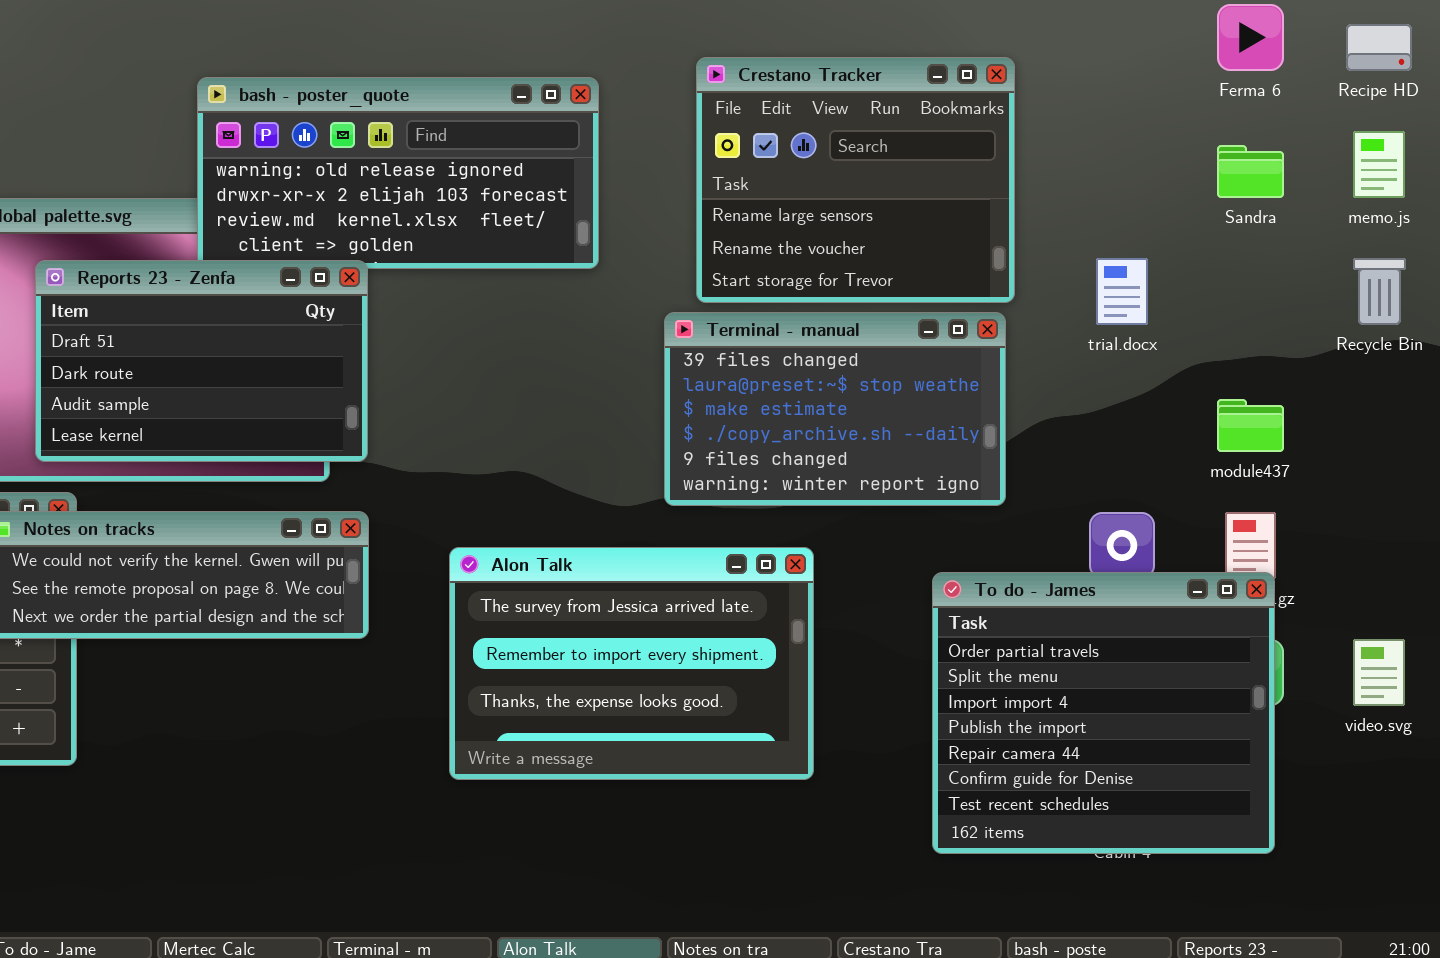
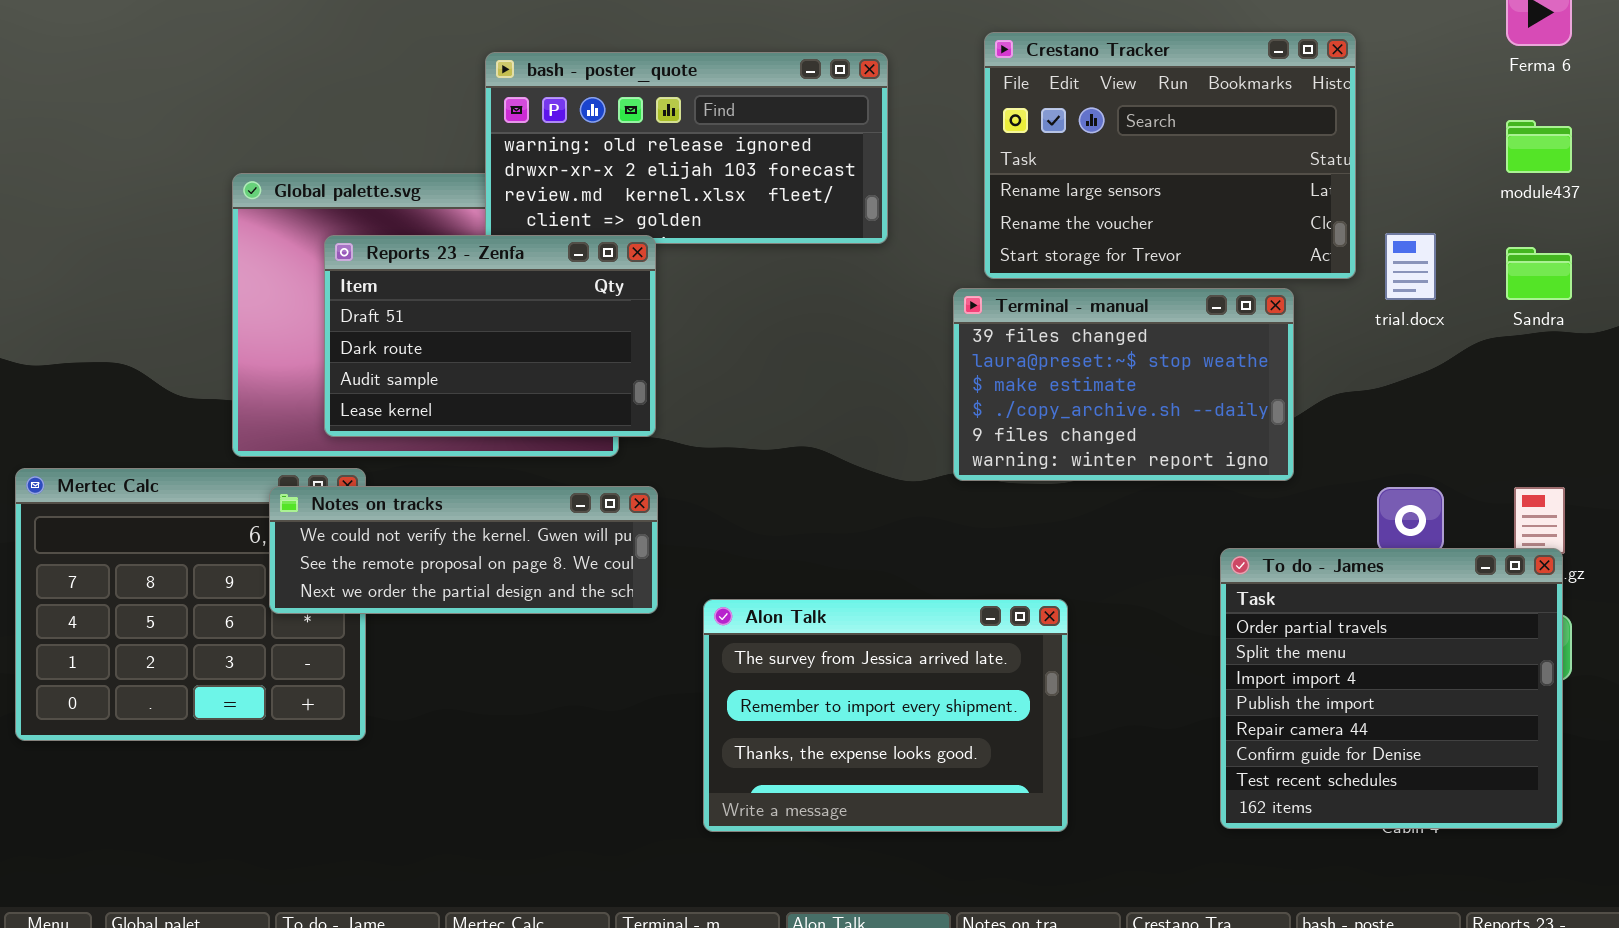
Crestano Tracker: [696,57,1015,303] -> [984,32,1356,279], resized
Sandra: [1217,145,1284,198] -> [1506,247,1572,300], moved
module437: [1217,399,1284,452] -> [1506,120,1572,173], moved
Alon Talk: [449,547,814,780] -> [703,599,1068,832], moved

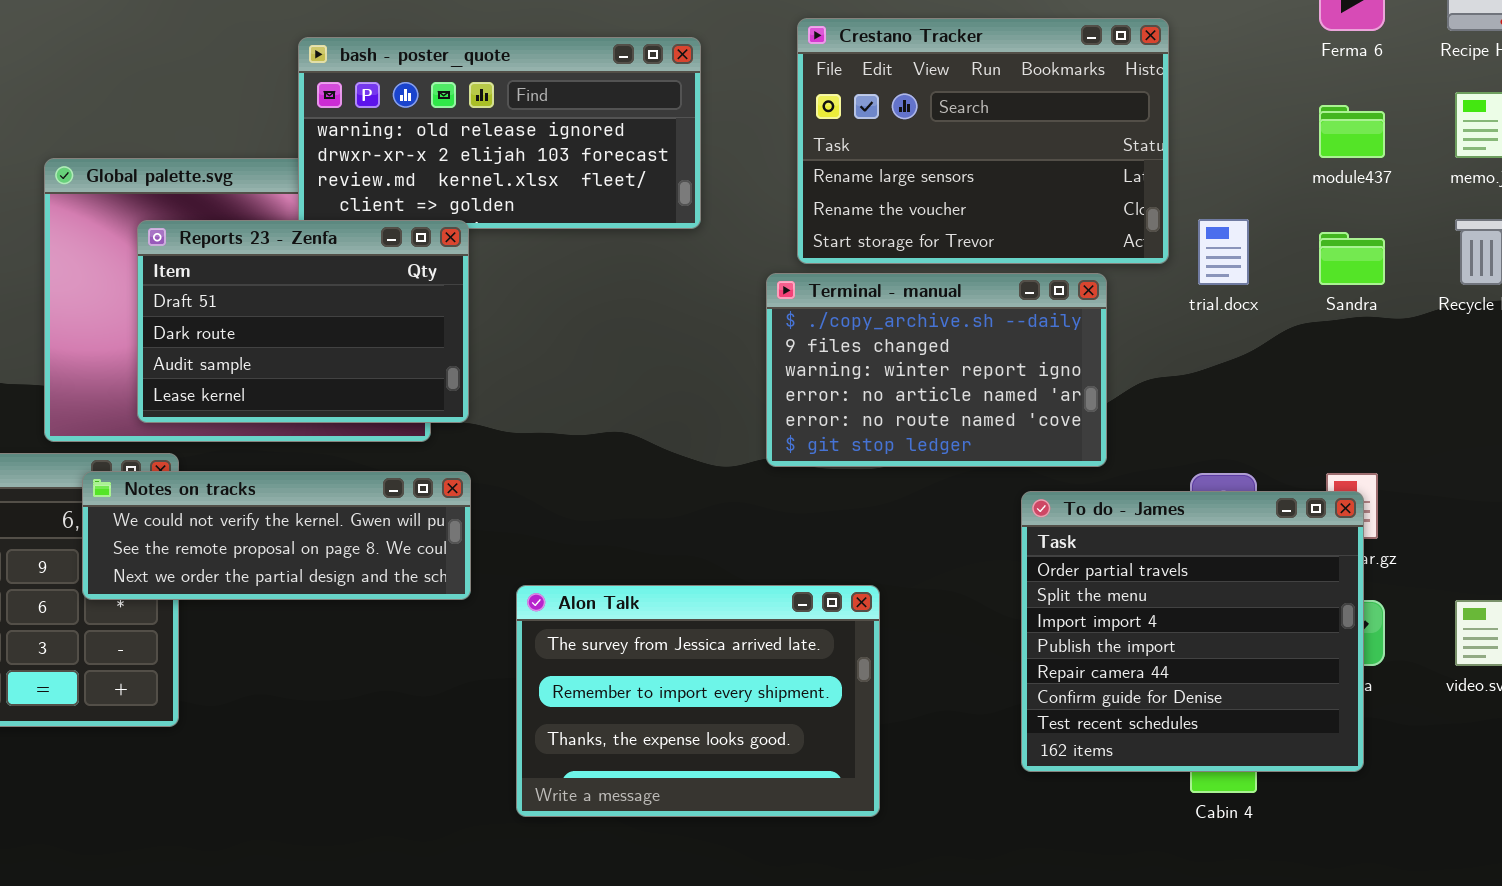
Terminal - manual: [953,288,1294,481] -> [766,273,1107,467], scrolled down 3 rows
To do - James: [1220,548,1563,829] -> [1021,491,1364,772], moved

